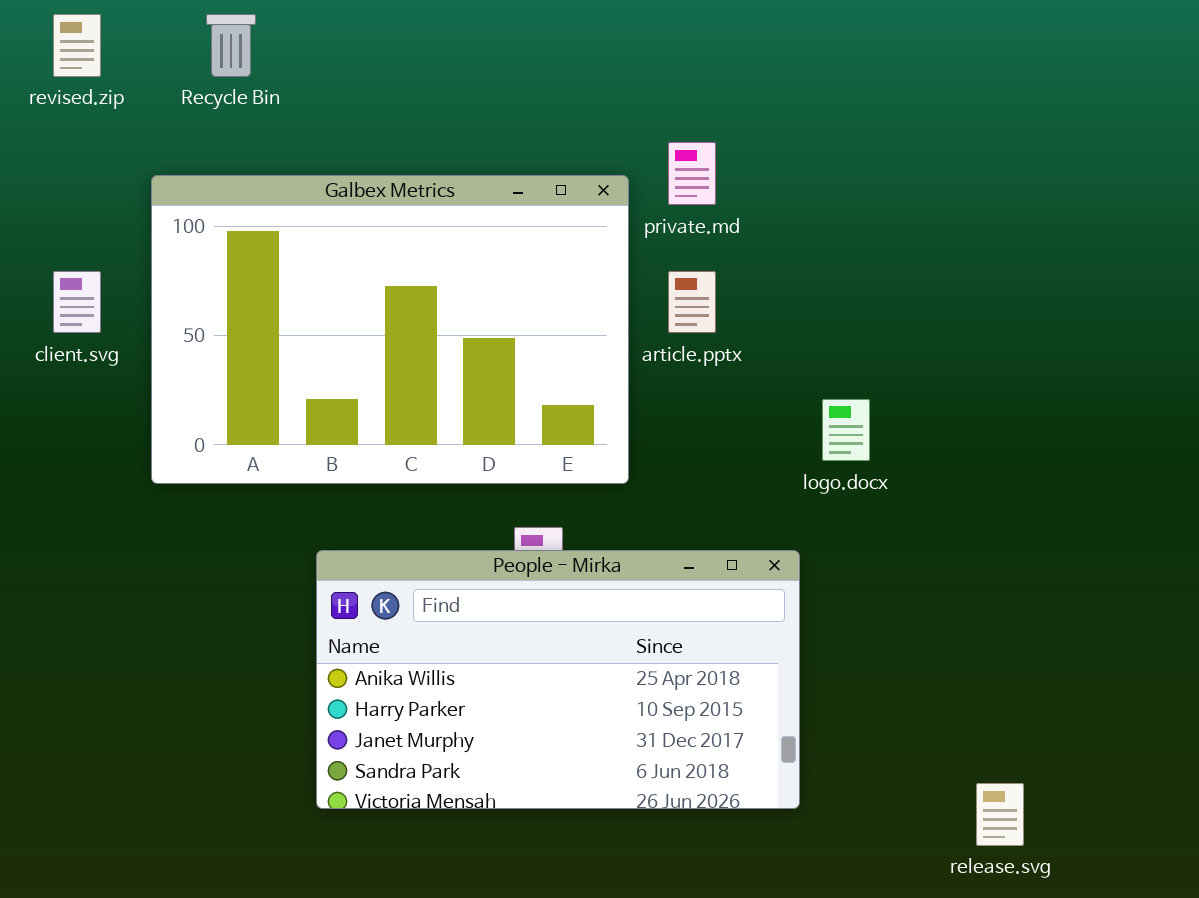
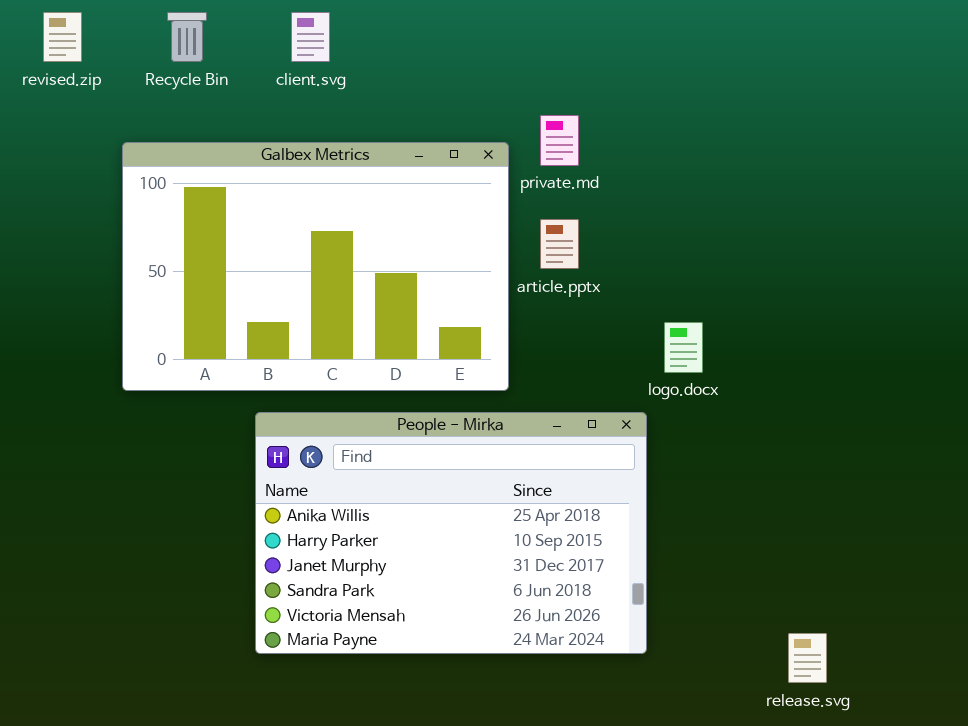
client.svg: [53,271,101,333] -> [291,12,330,62], moved
People - Mirka: [316,550,800,809] -> [255,412,647,654], resized

